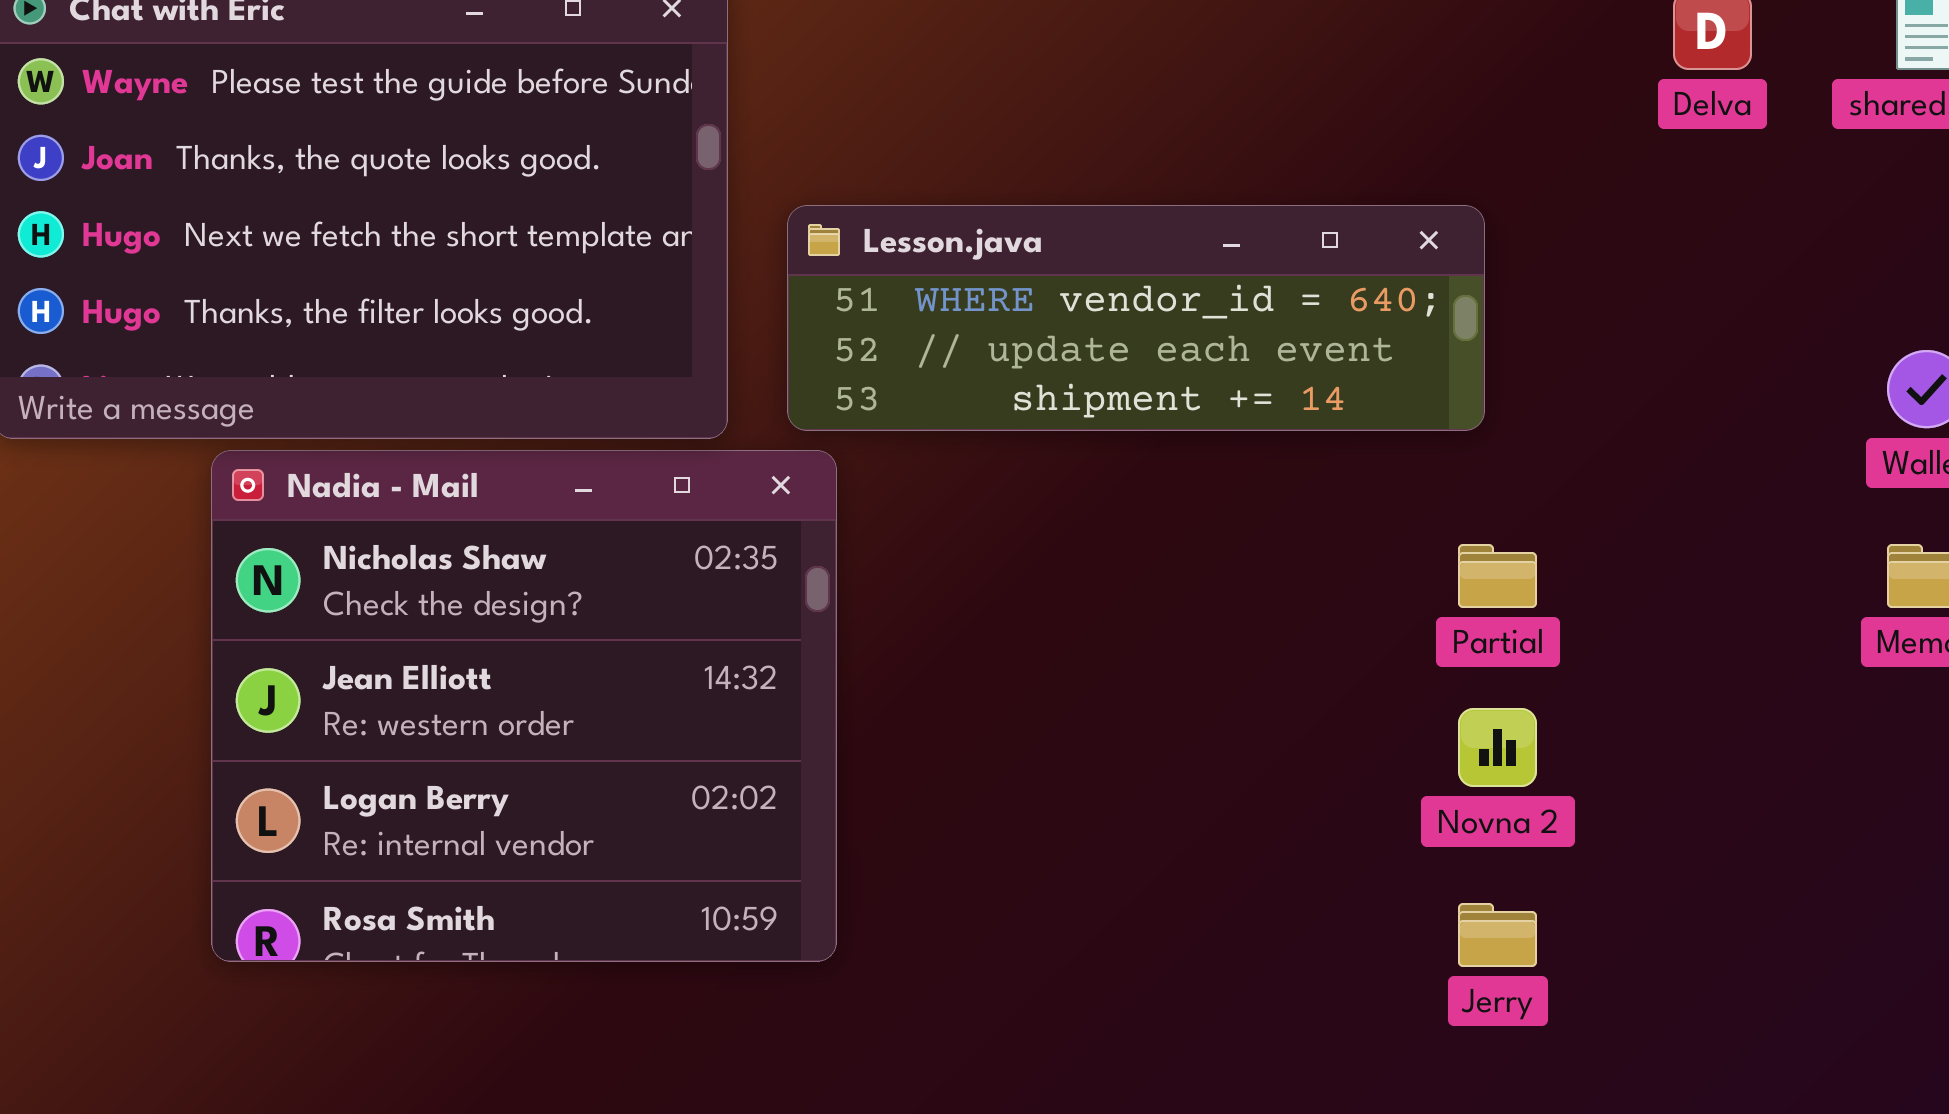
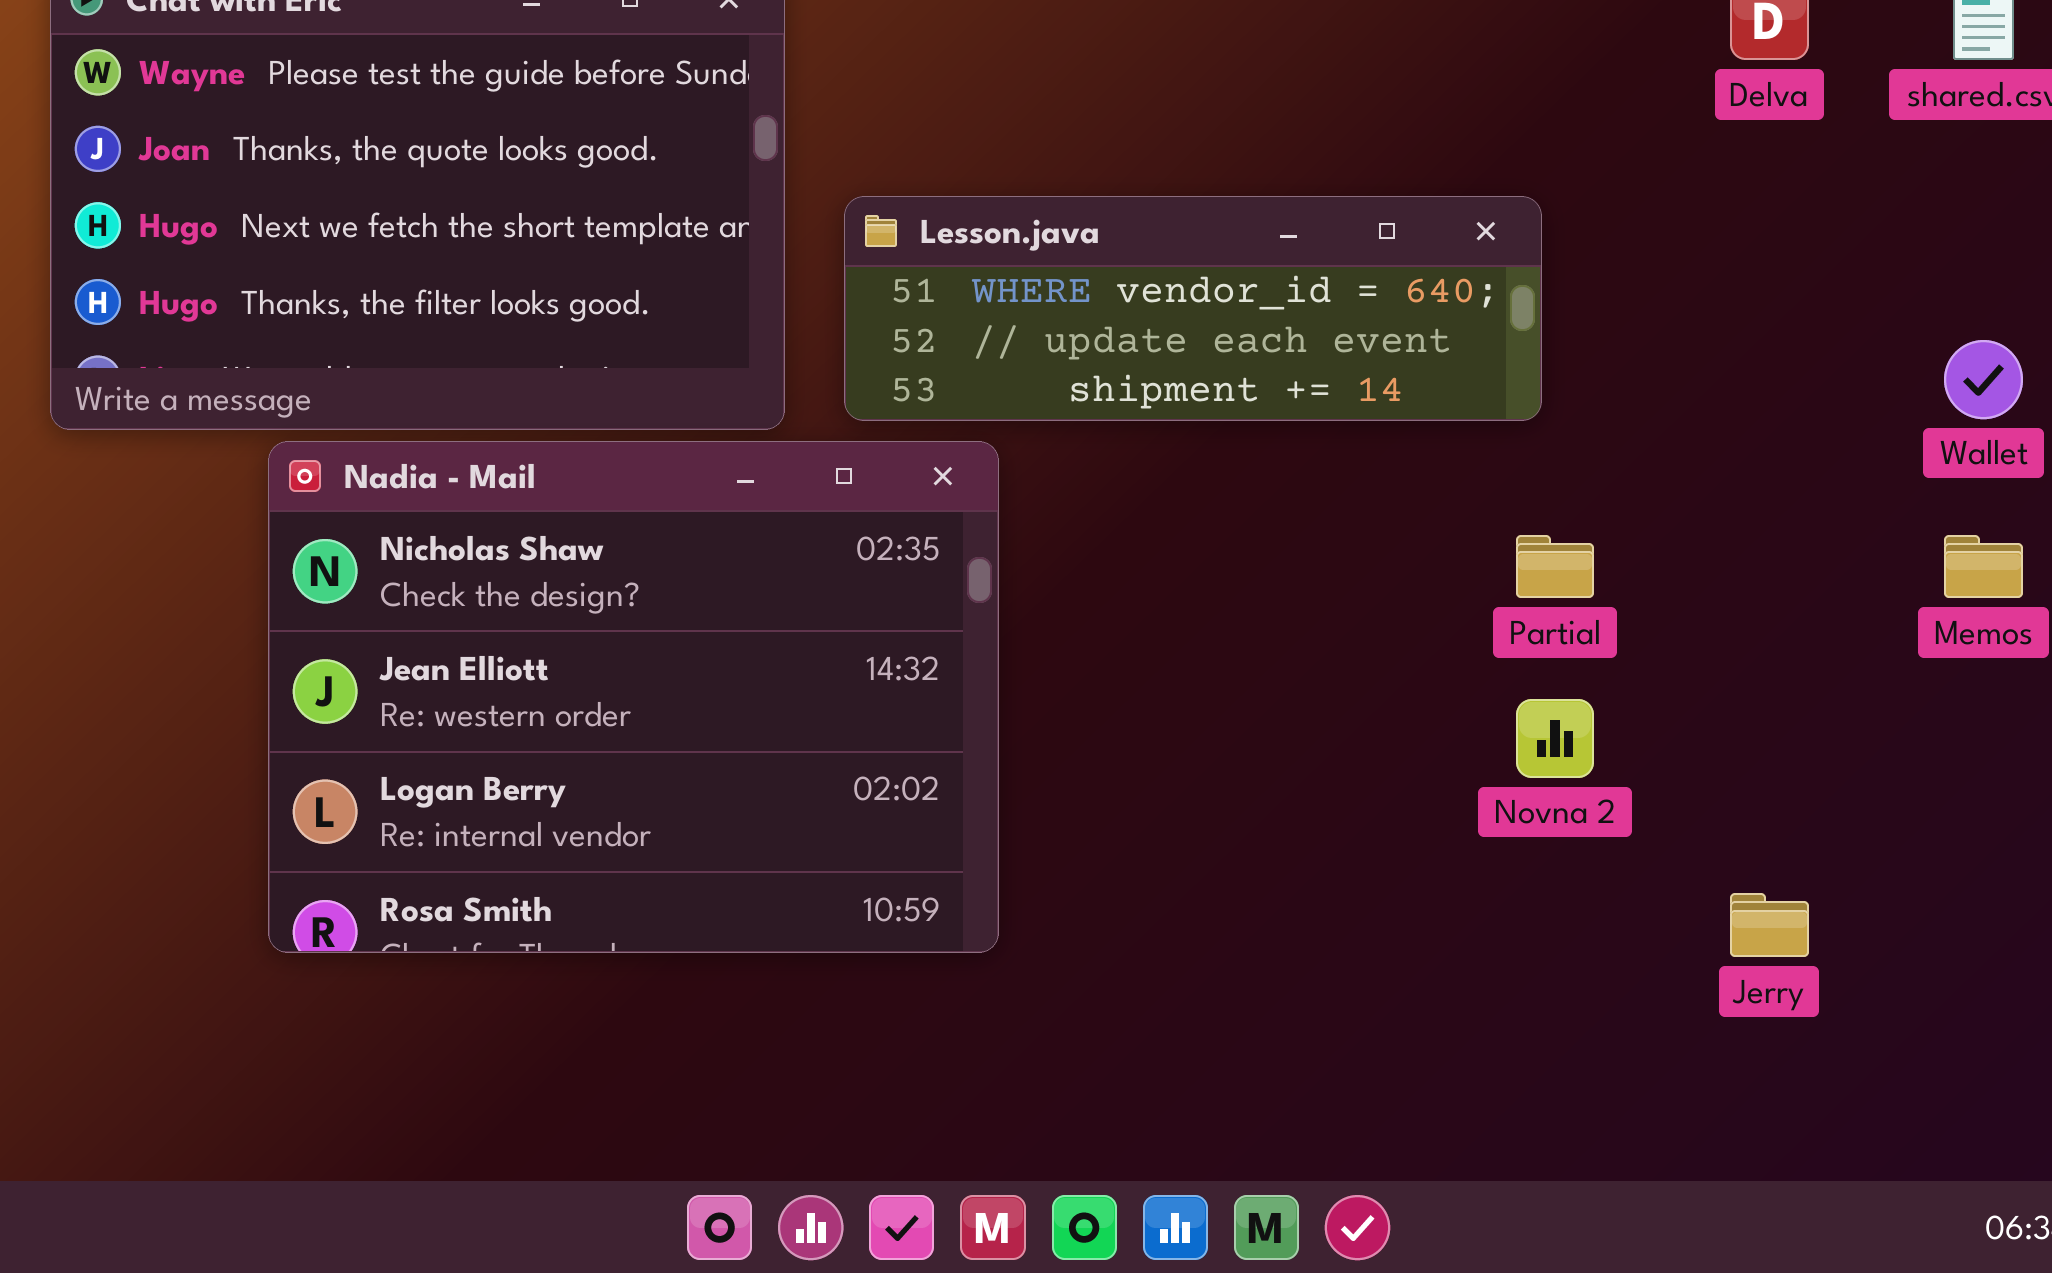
Nadia - Mail: [211,450,837,962] -> [268,441,999,953], resized
Jerry: [1458,903,1537,967] -> [1730,893,1809,957], moved

